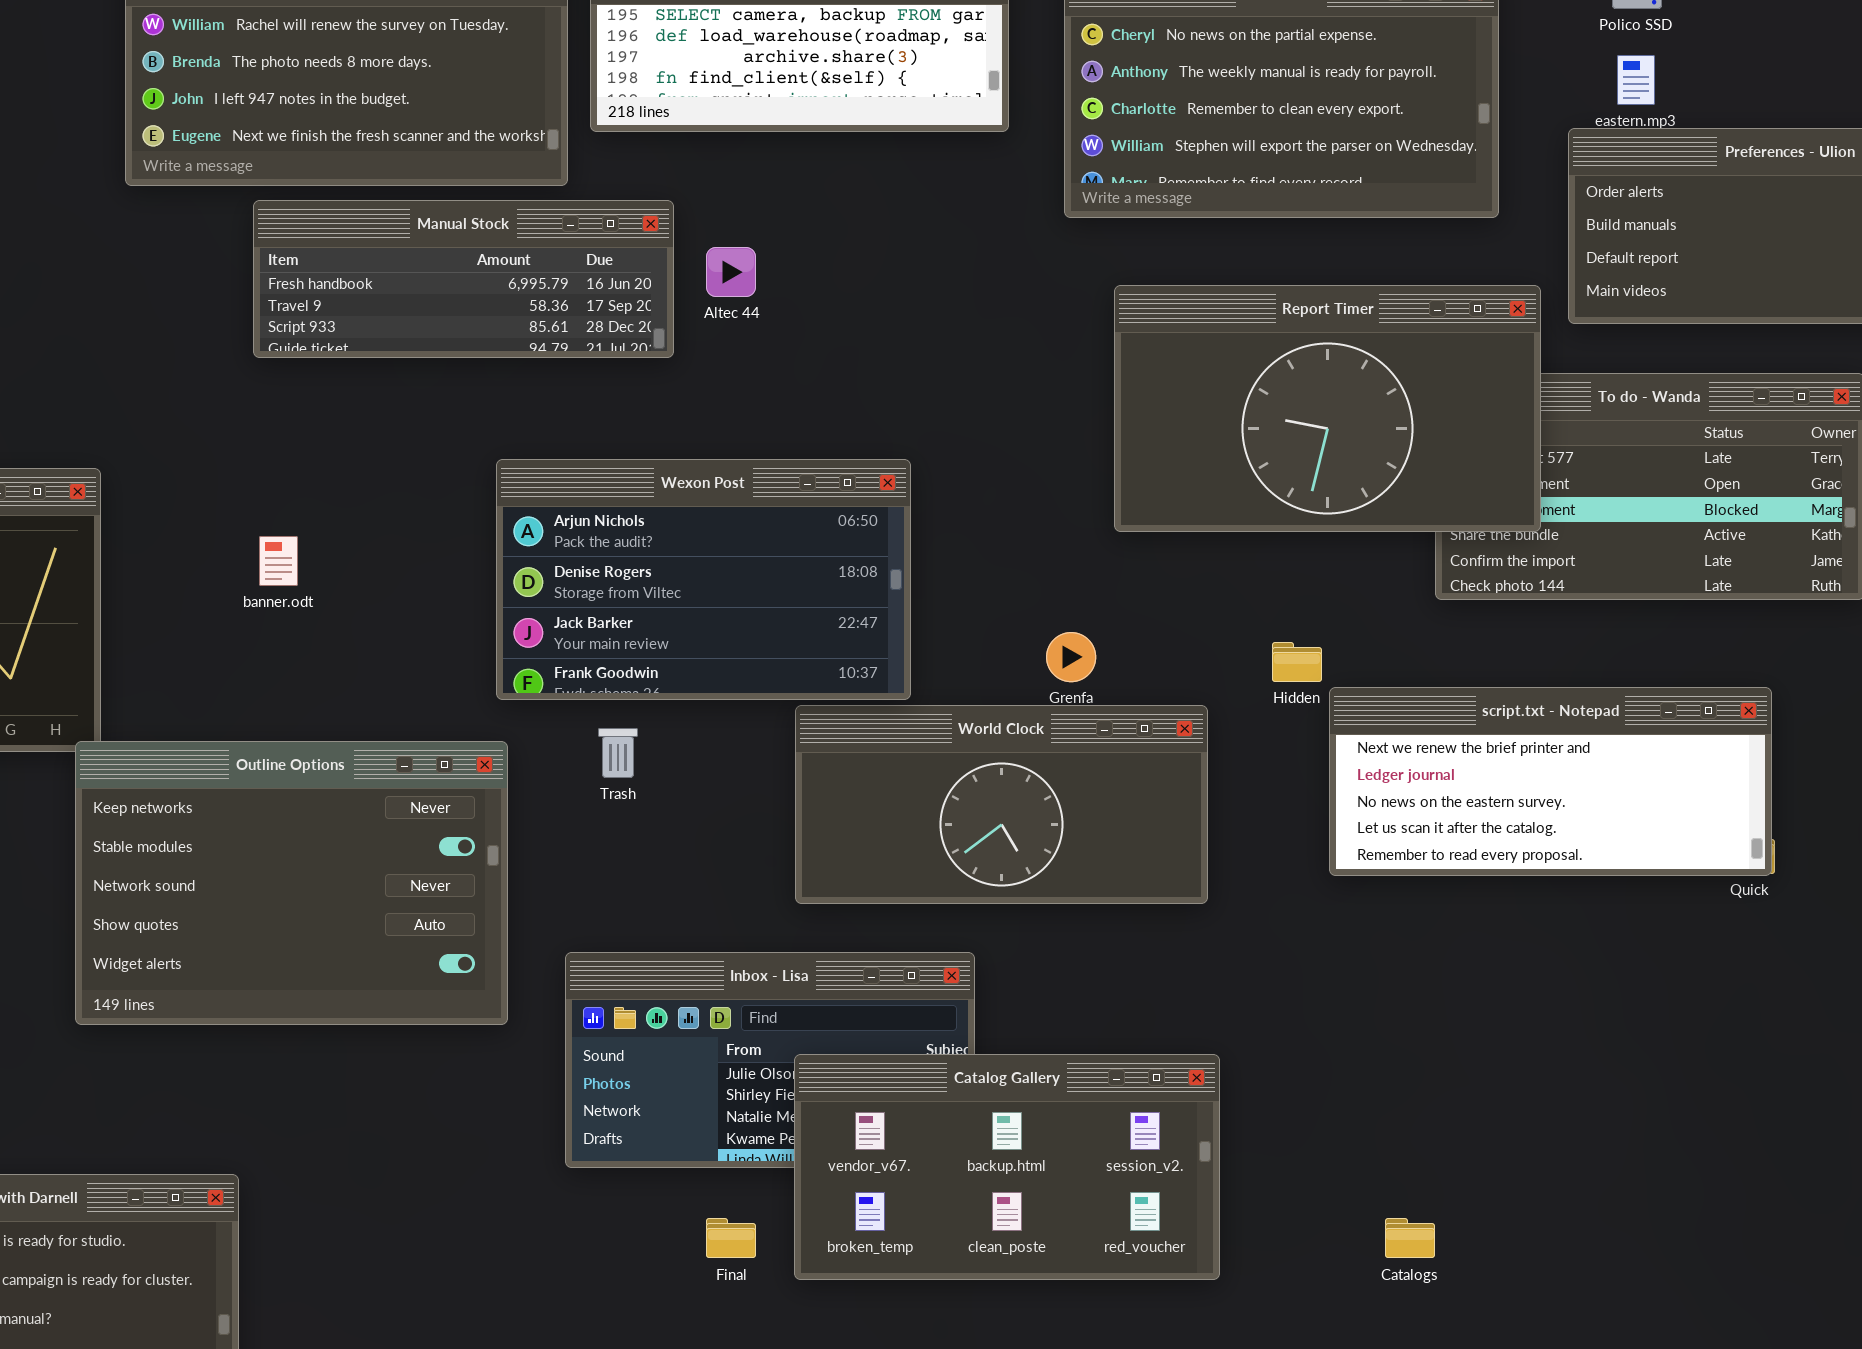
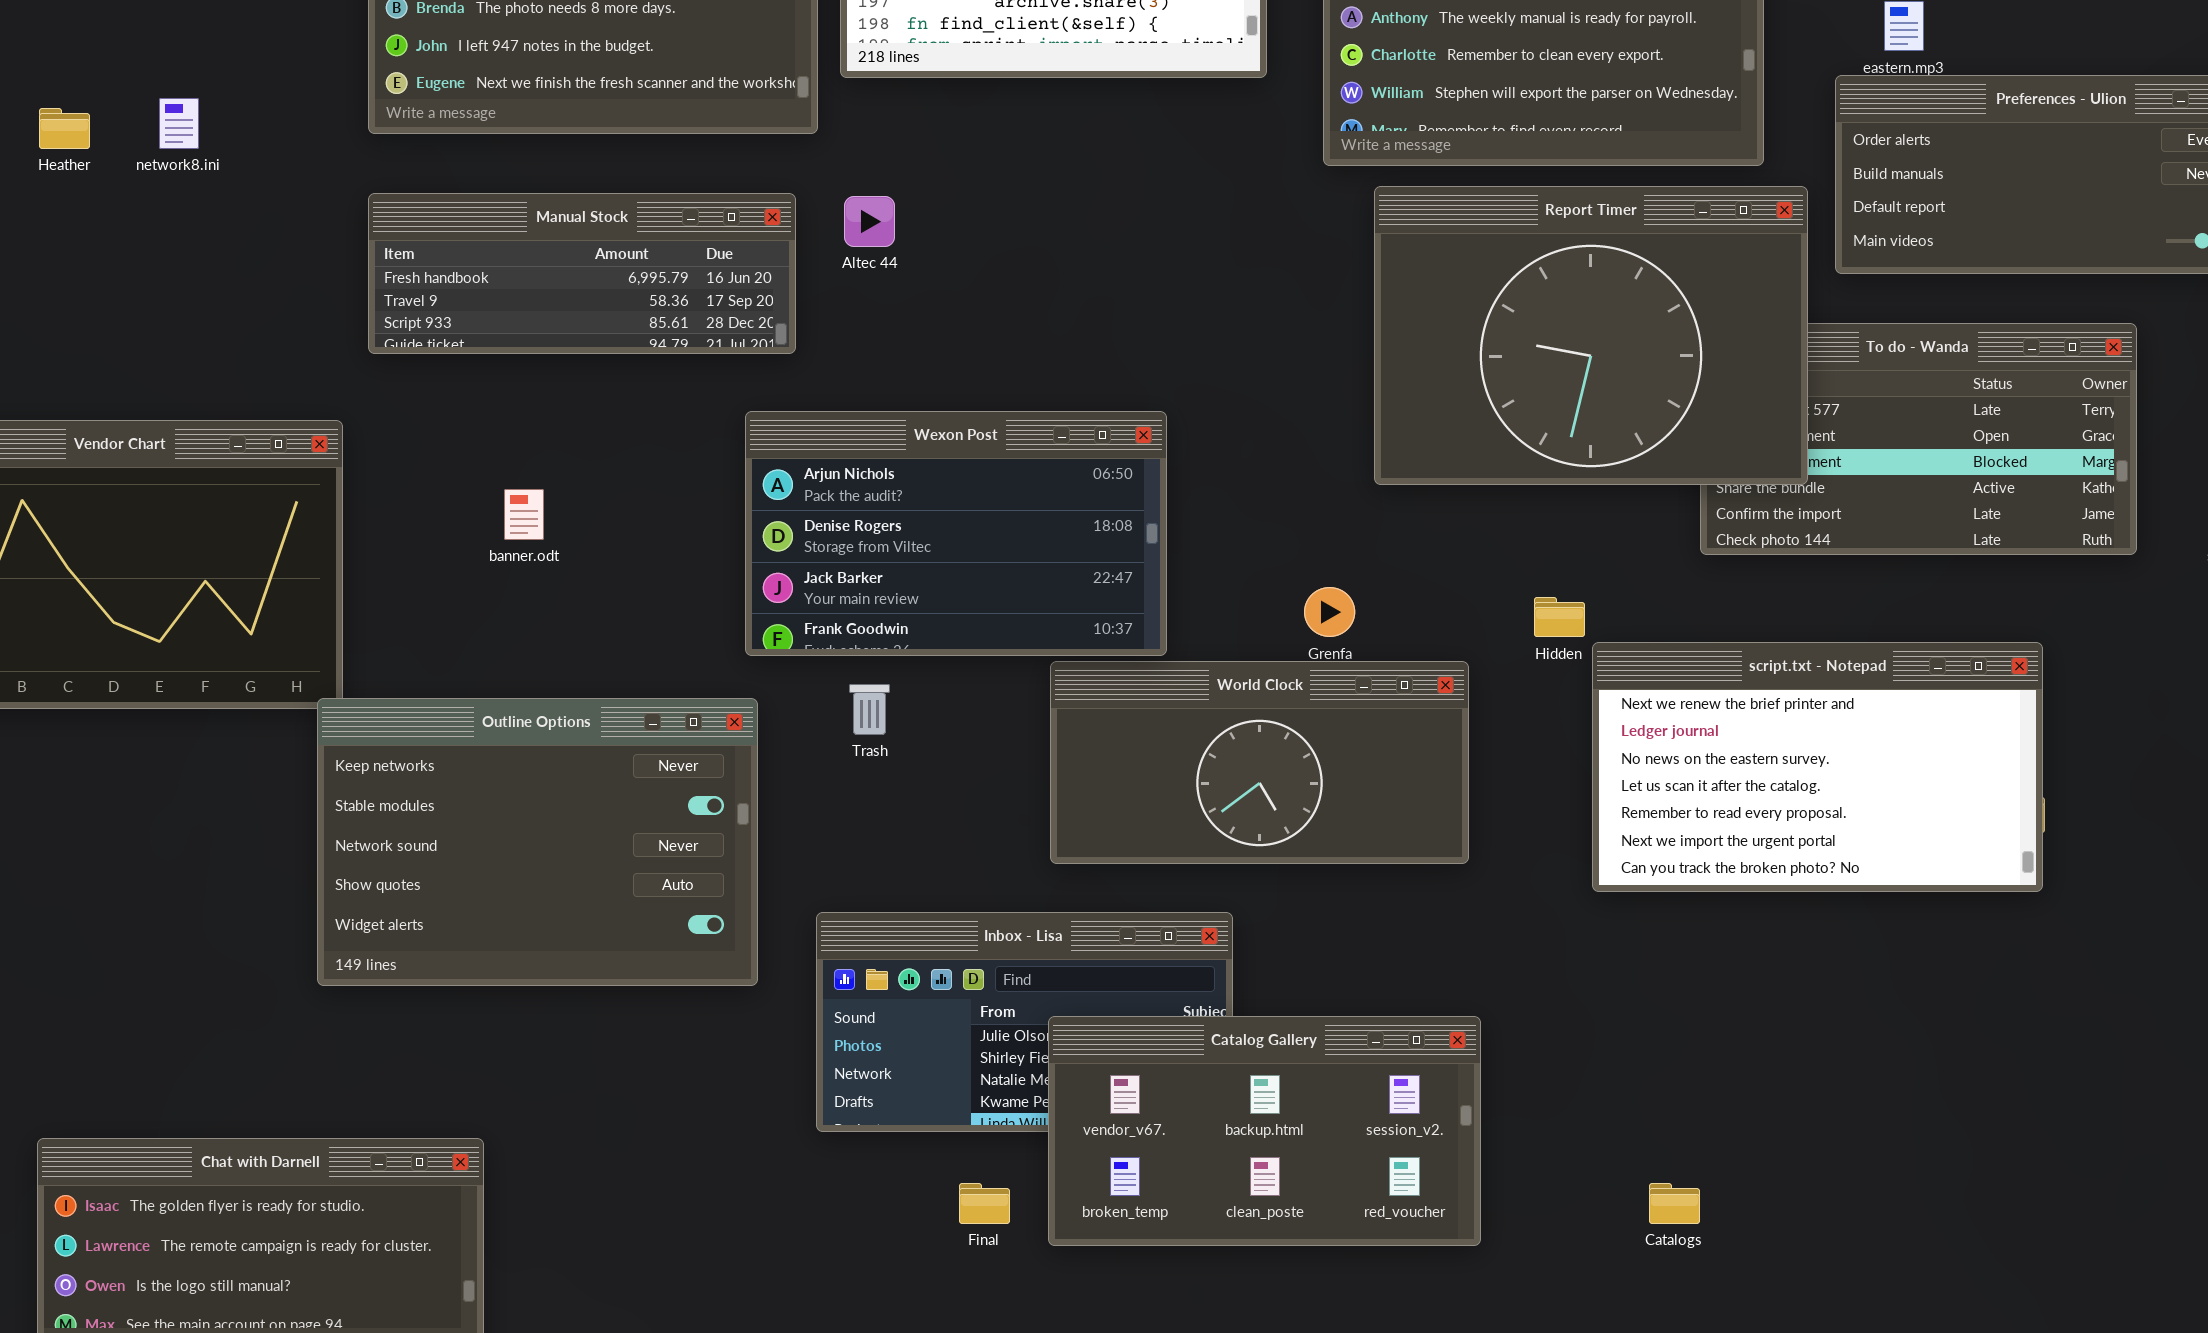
Manual Stock: [253,200,674,358] -> [368,193,796,354], moved
Altec 44: [706,247,756,297] -> [844,196,895,247], moved
Report Timer: [1114,285,1541,532] -> [1374,186,1808,485], resized
script.txt - Notepad: [1329,687,1772,876] -> [1592,642,2043,892], resized

